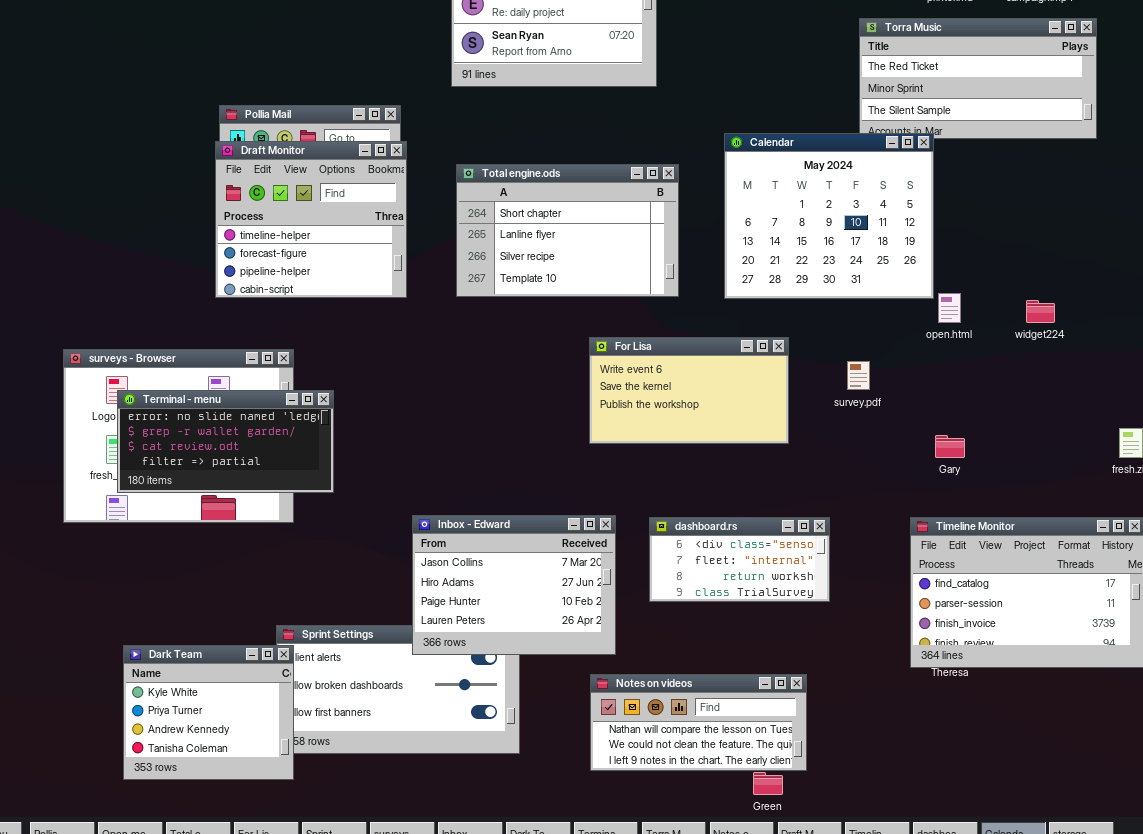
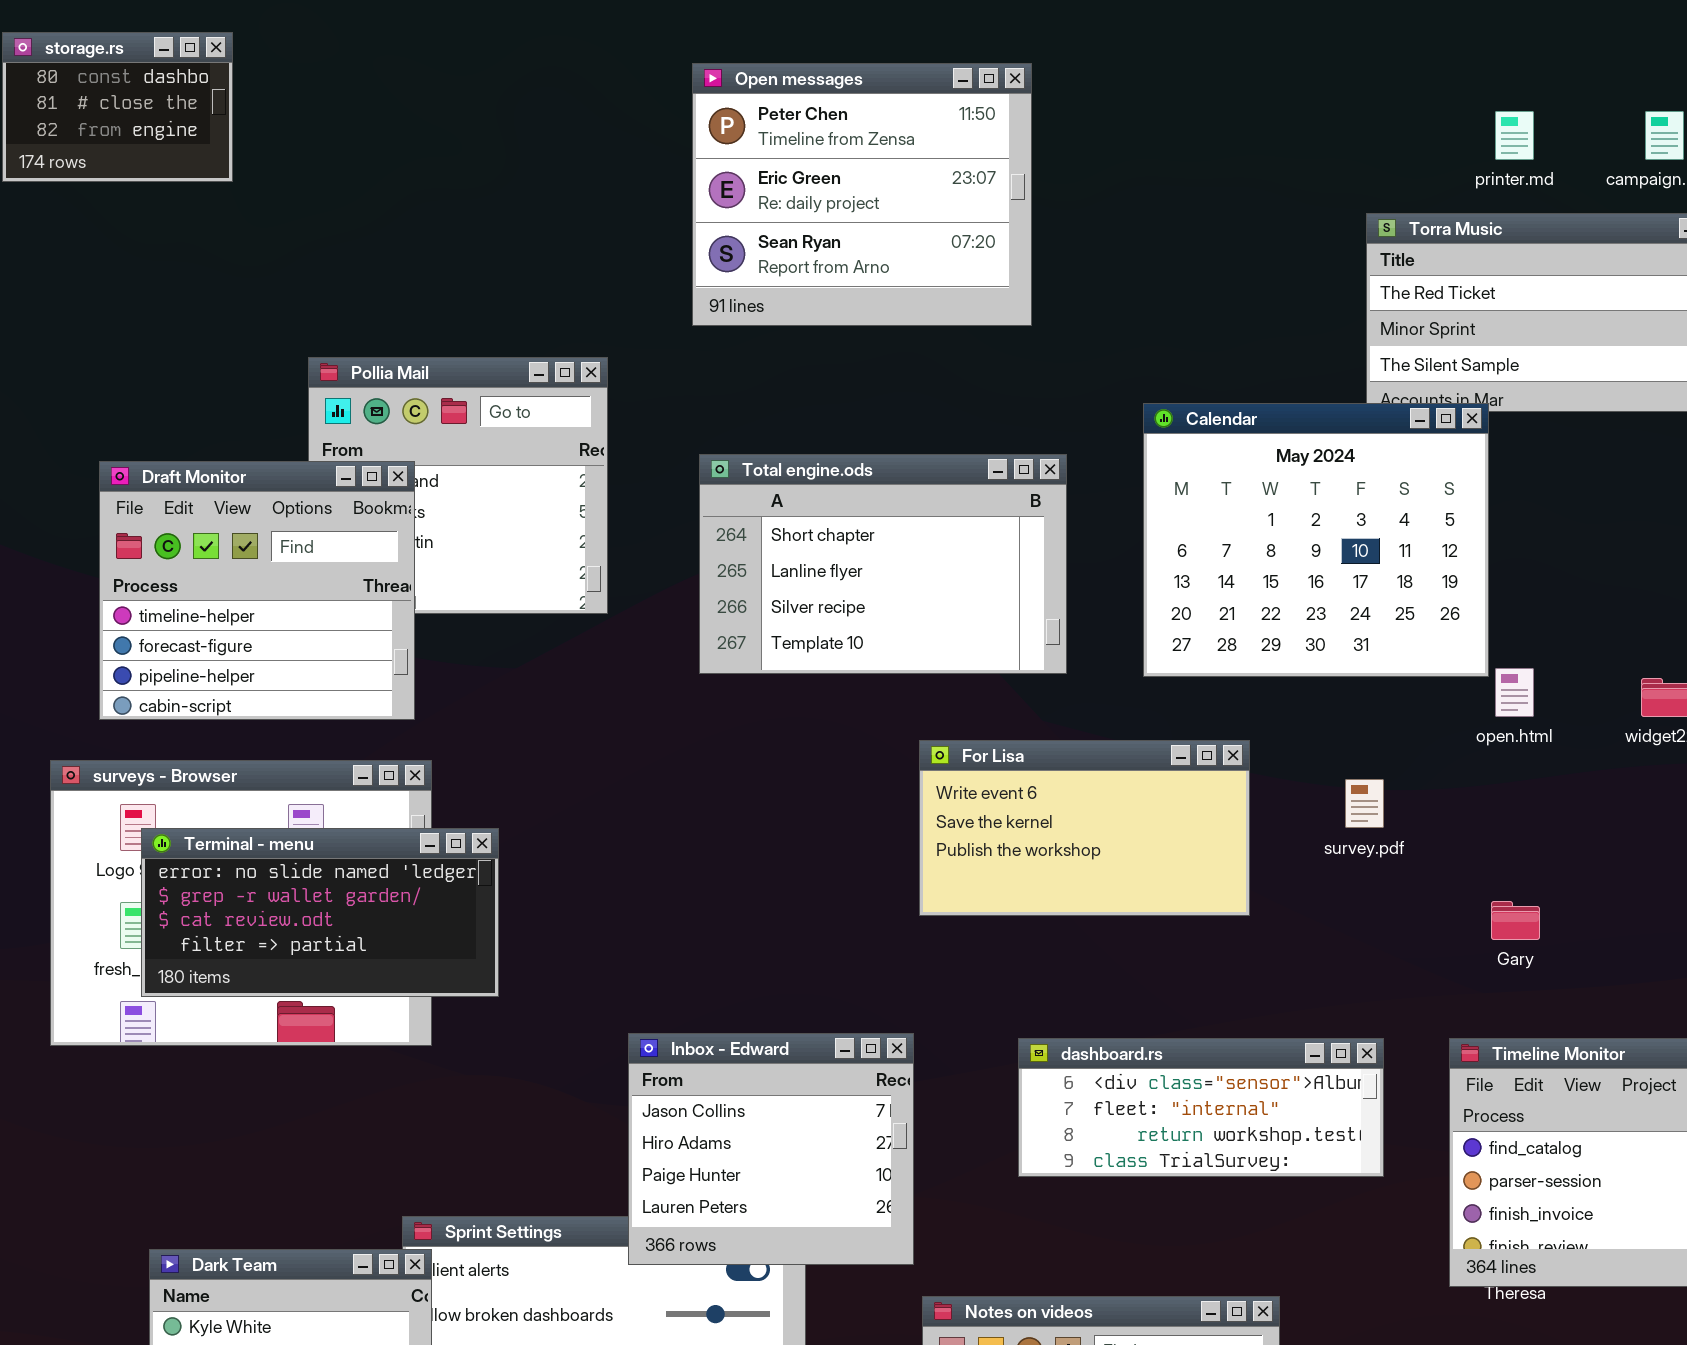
Draft Monitor: [215,141,407,298] -> [99,461,415,720], moved
Inbox - Edward: [412,515,616,655] -> [628,1033,914,1265], resized
dashboard.rs: [649,517,830,602] -> [1018,1038,1384,1177], resized

